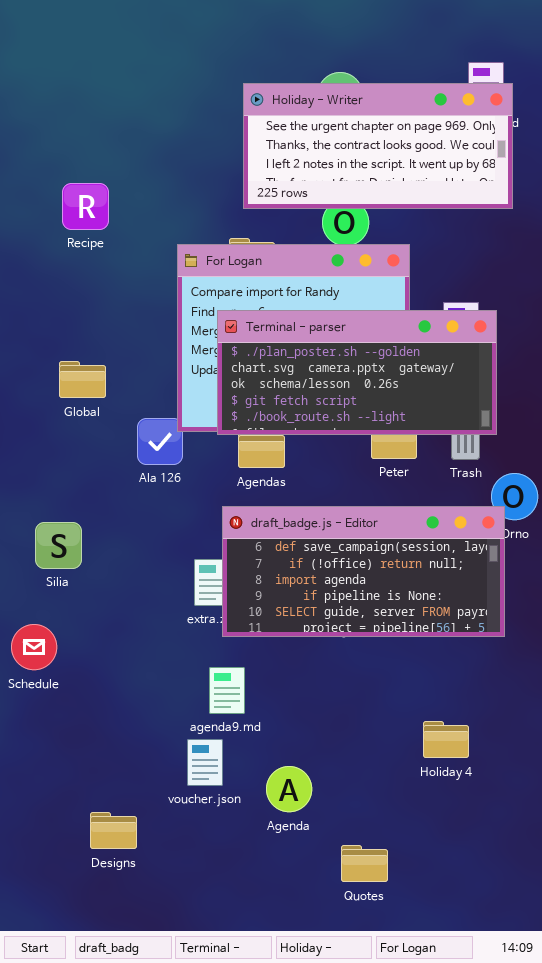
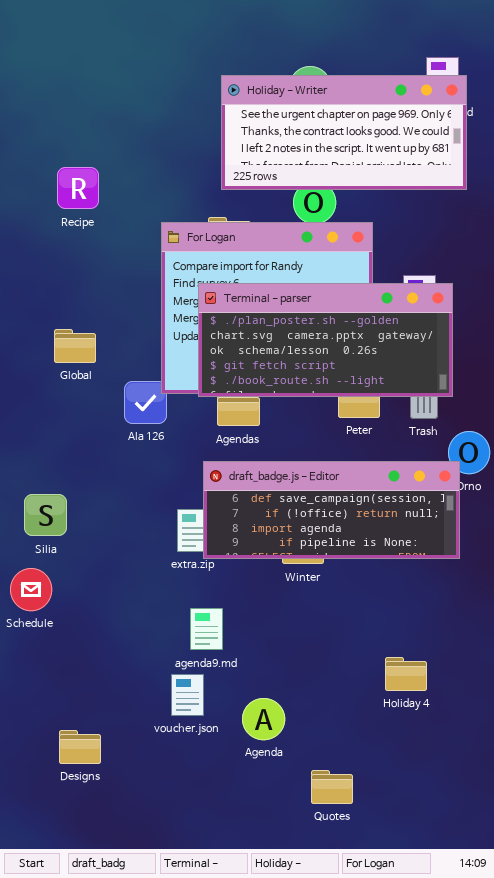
draft_badge.js - Editor: [222,506,505,637] -> [203,461,460,559], resized
Silia: [35,522,82,569] -> [24,494,67,536], moved
Designs: [90,812,137,849] -> [59,730,101,764], moved

